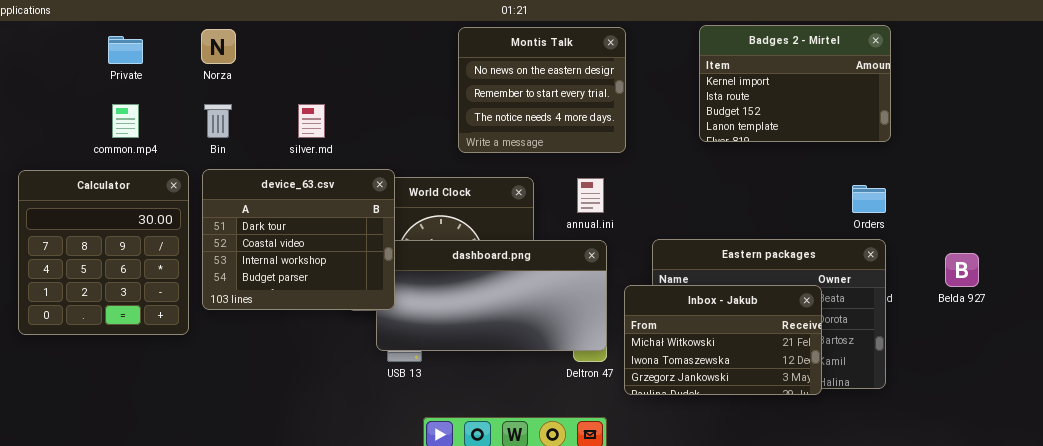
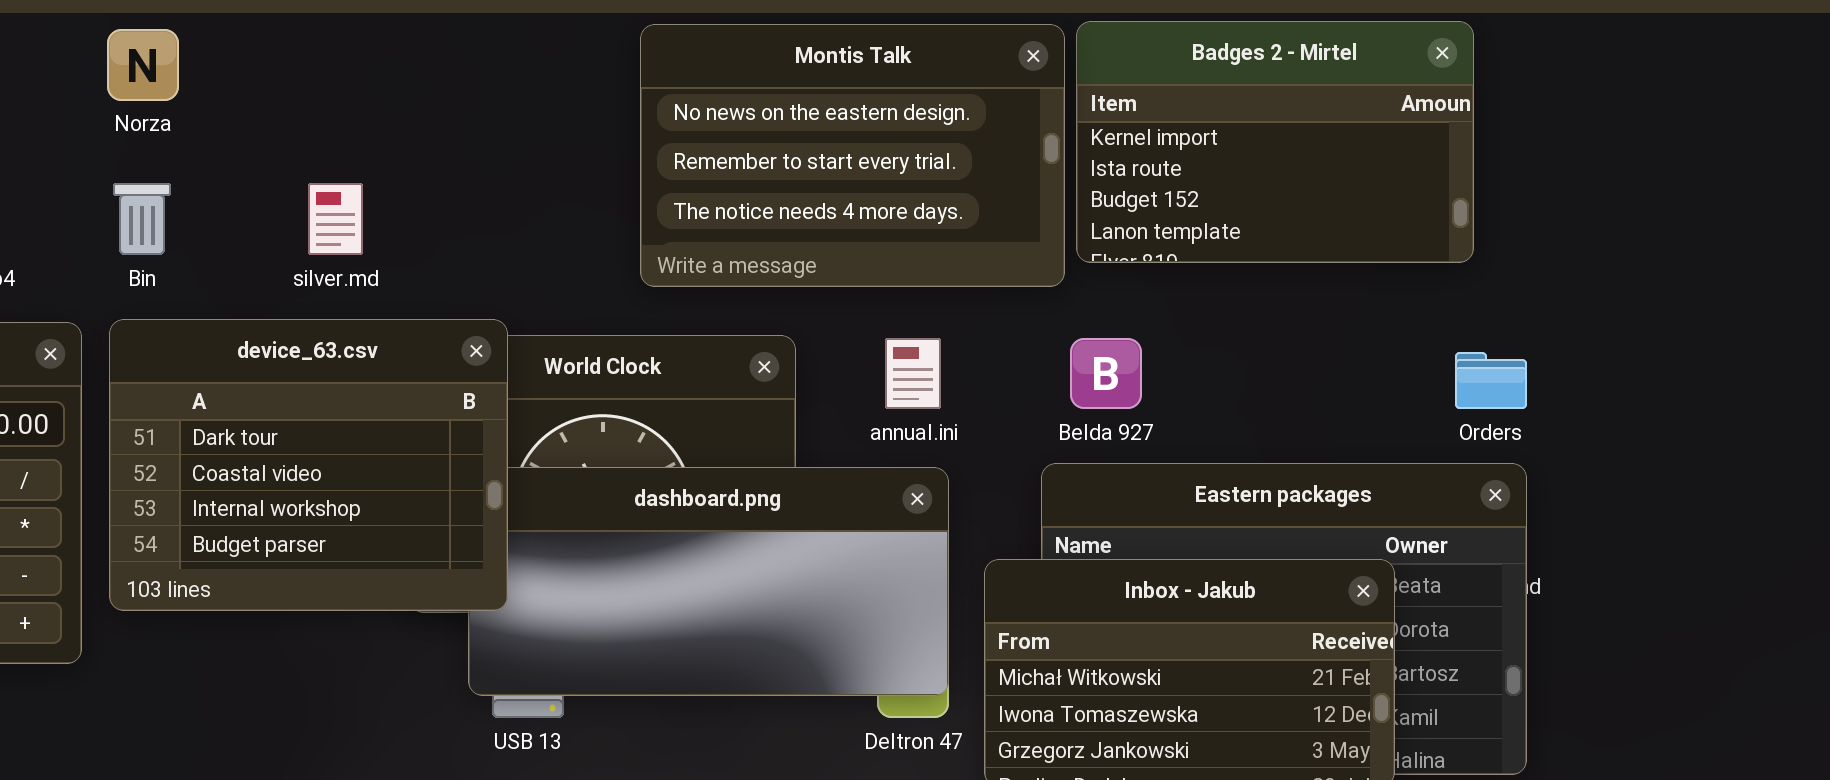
Badges 2 - Mirtel: [699,25,891,142] -> [1076,21,1474,263], moved
Montis Talk: [458,27,626,153] -> [640,24,1065,287], resized
Belda 927: [945,253,979,287] -> [1070,338,1142,409], moved

